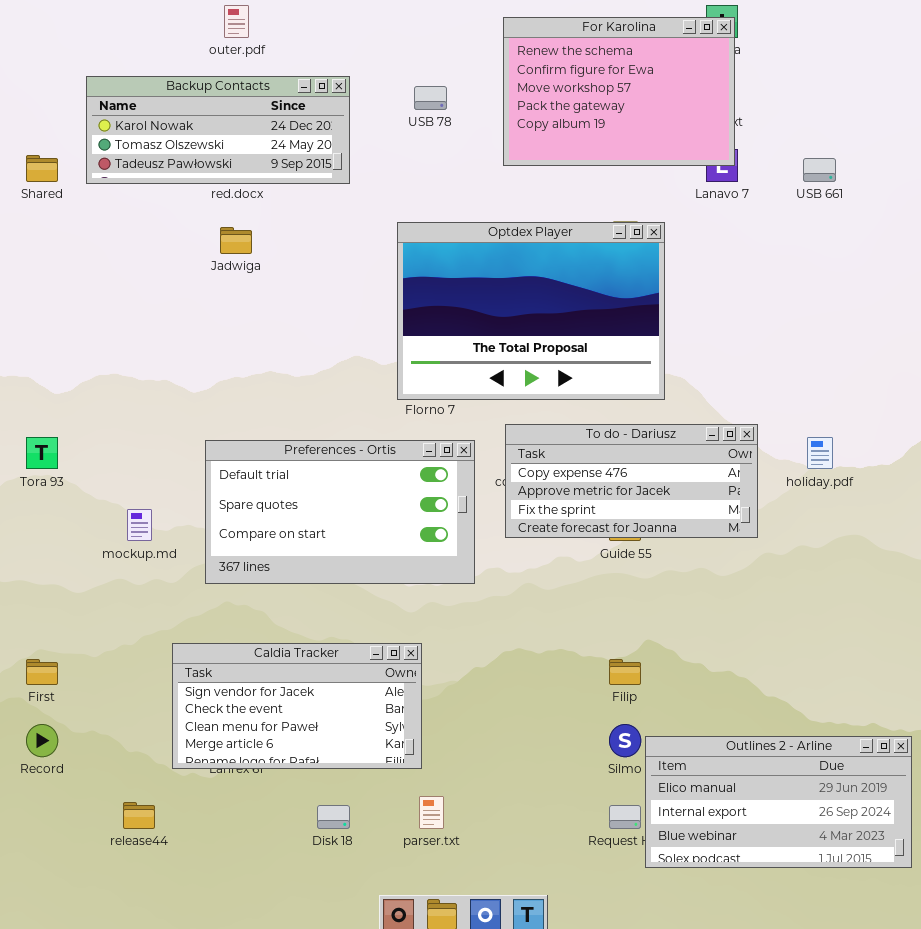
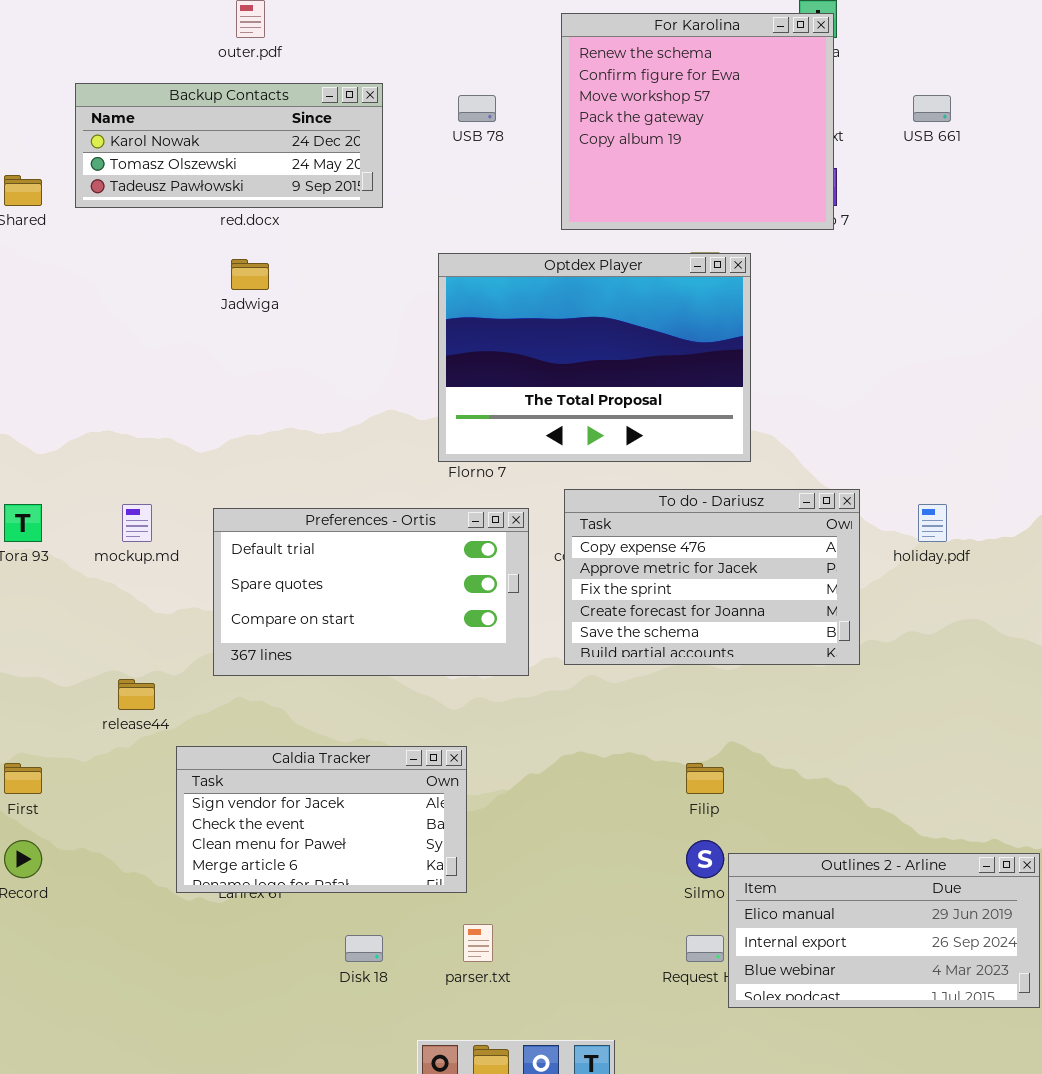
For Karolina: [503,17,735,166] -> [561,13,834,230], resized
USB 661: [803,158,836,182] -> [913,95,951,122], moved
To do - Dariusz: [505,424,758,538] -> [564,489,860,665], resized
mockup.md: [127,509,152,541] -> [122,504,152,542], moved
release44: [123,802,155,829] -> [118,679,155,710], moved

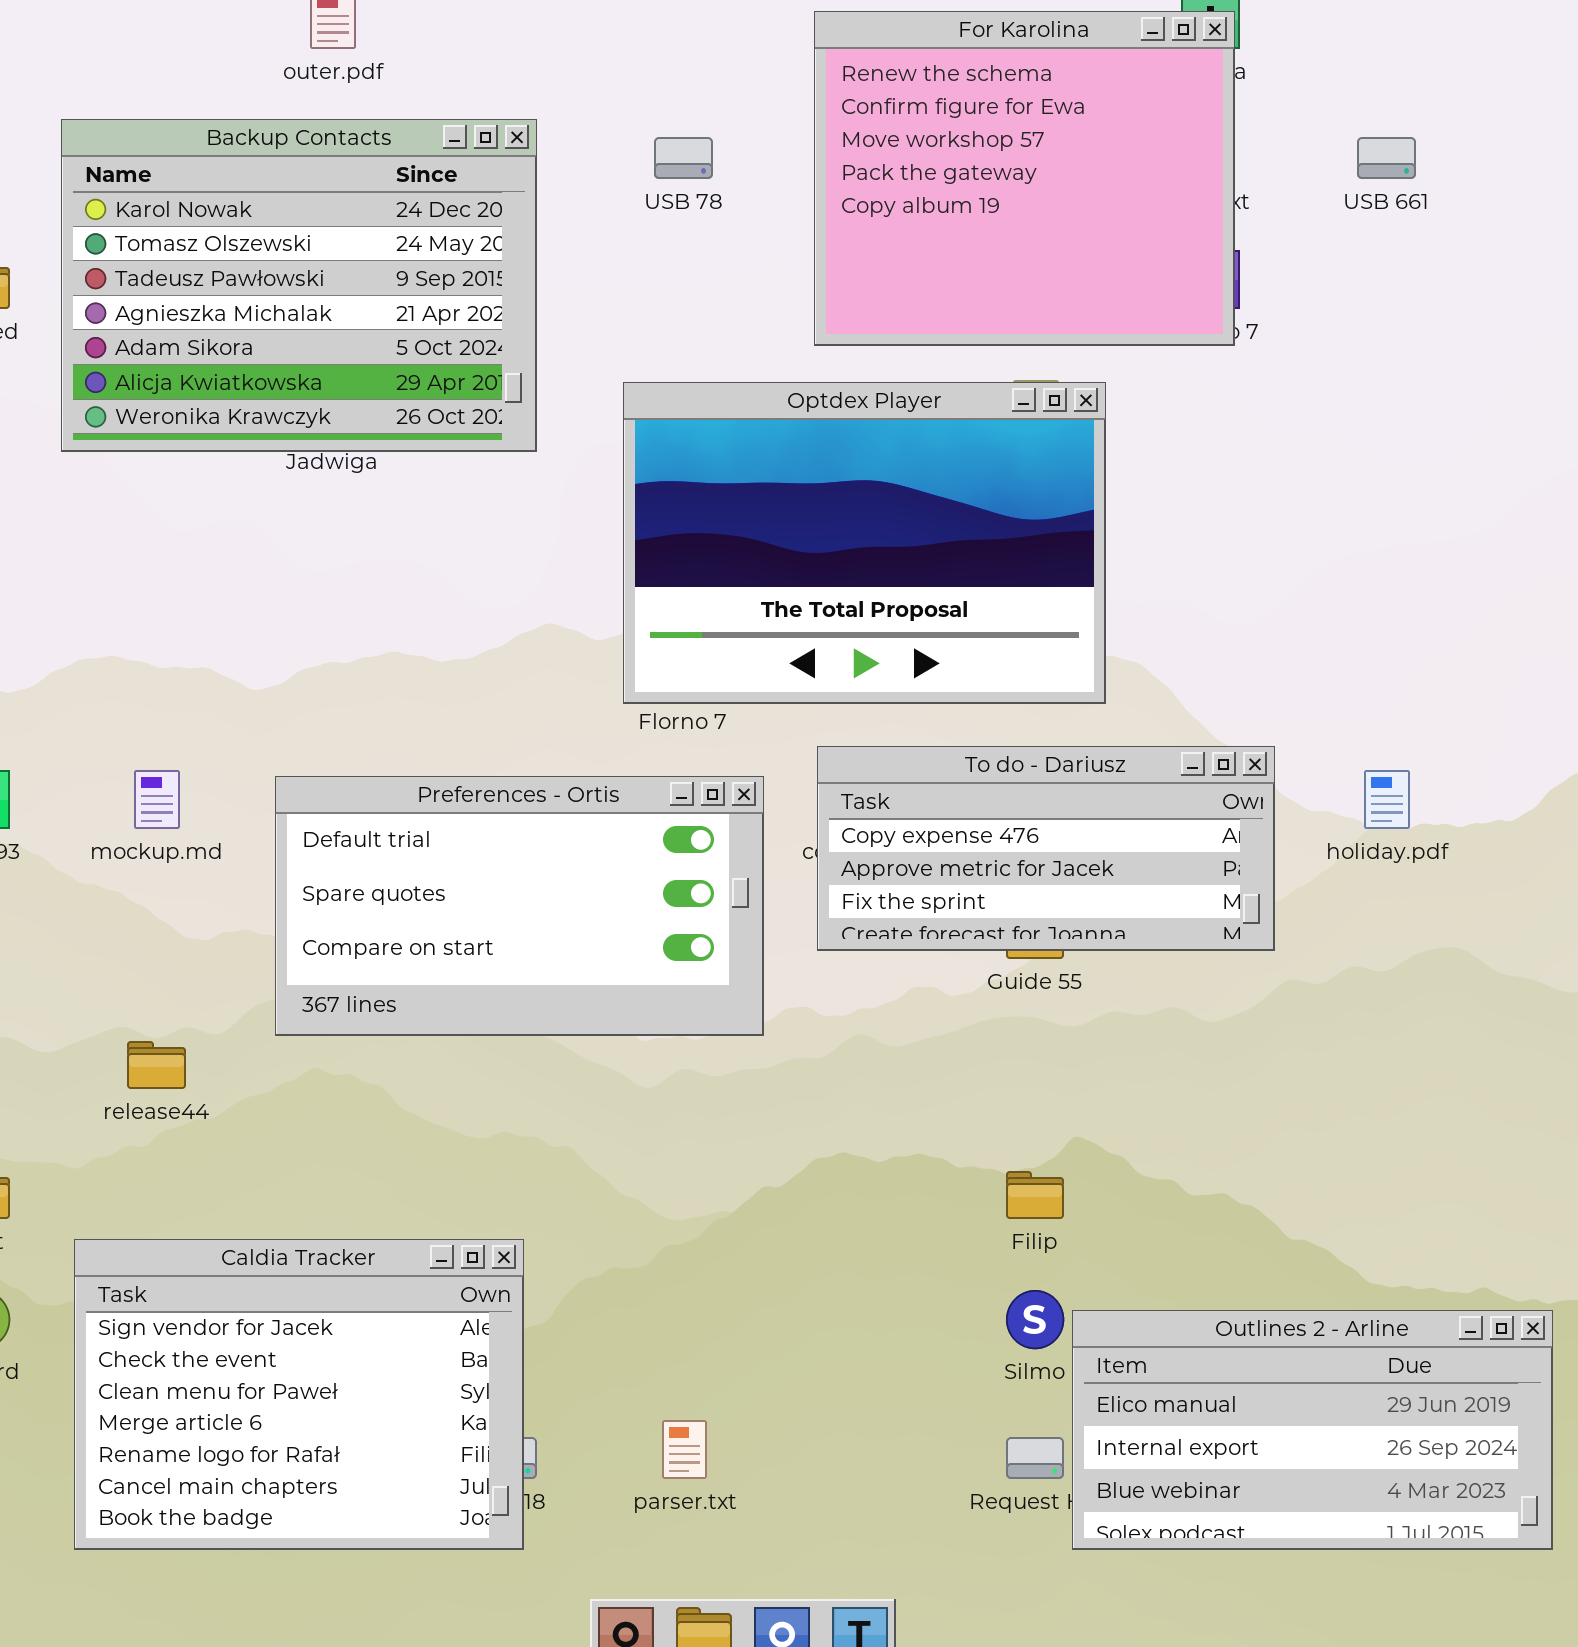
Backup Contacts: [75,83,383,208] -> [61,119,537,452], resized
To do - Dariusz: [564,489,860,665] -> [817,746,1275,951], resized
Caldia Tracker: [176,746,467,893] -> [74,1239,524,1550], moved, resized

